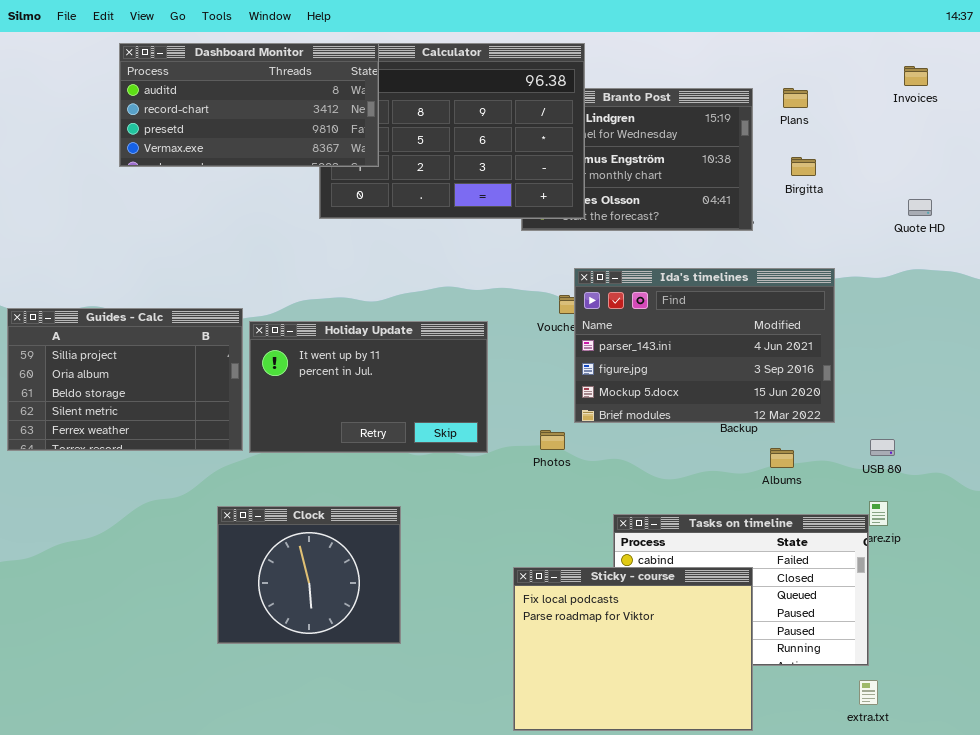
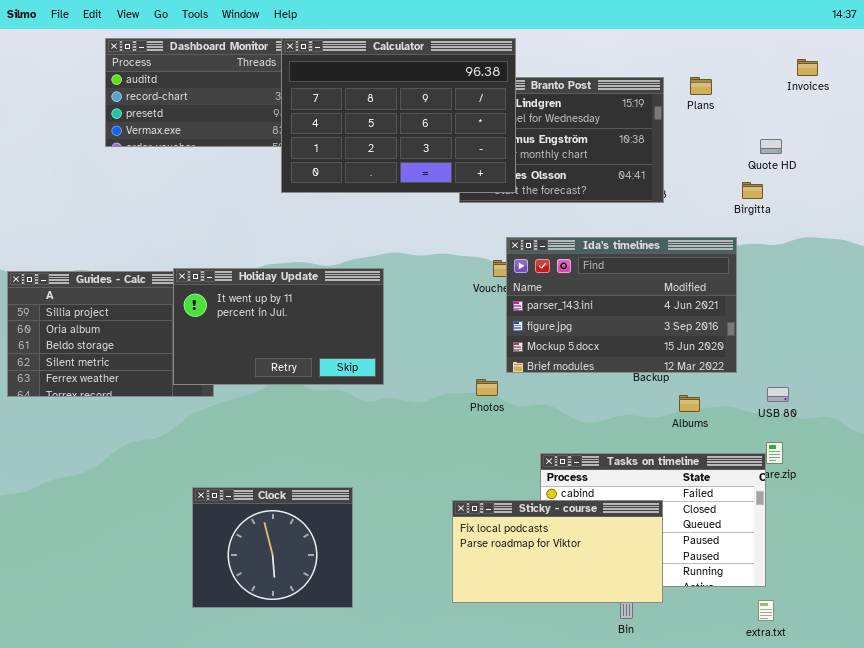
Calculator: [319,43,585,219] -> [281,38,516,193], raised
Birgitta: [791,157,816,176] -> [742,182,763,199], moved
Quote HD: [908,199,932,216] -> [760,139,782,154], moved
Holiday Update: [249,321,488,453] -> [173,268,384,385], moved
Clock: [217,506,401,644] -> [192,487,353,608], moved
Sticky - course: [513,567,753,731] -> [452,500,663,603], resized

